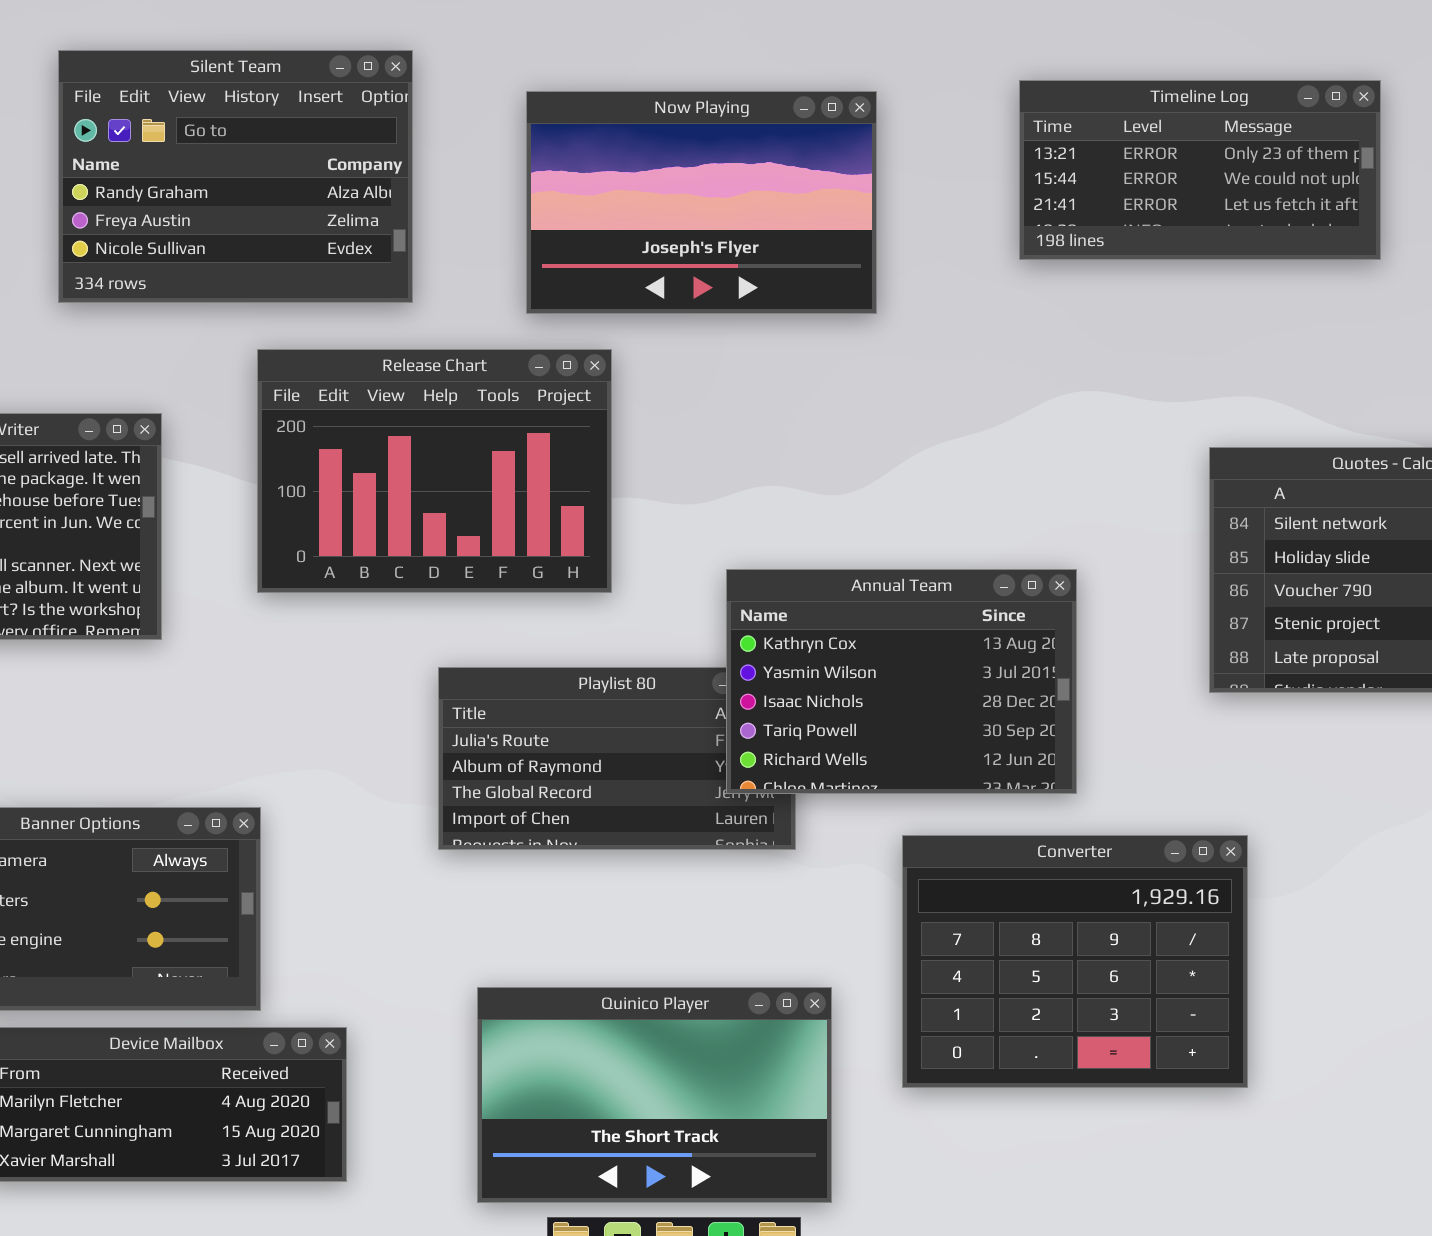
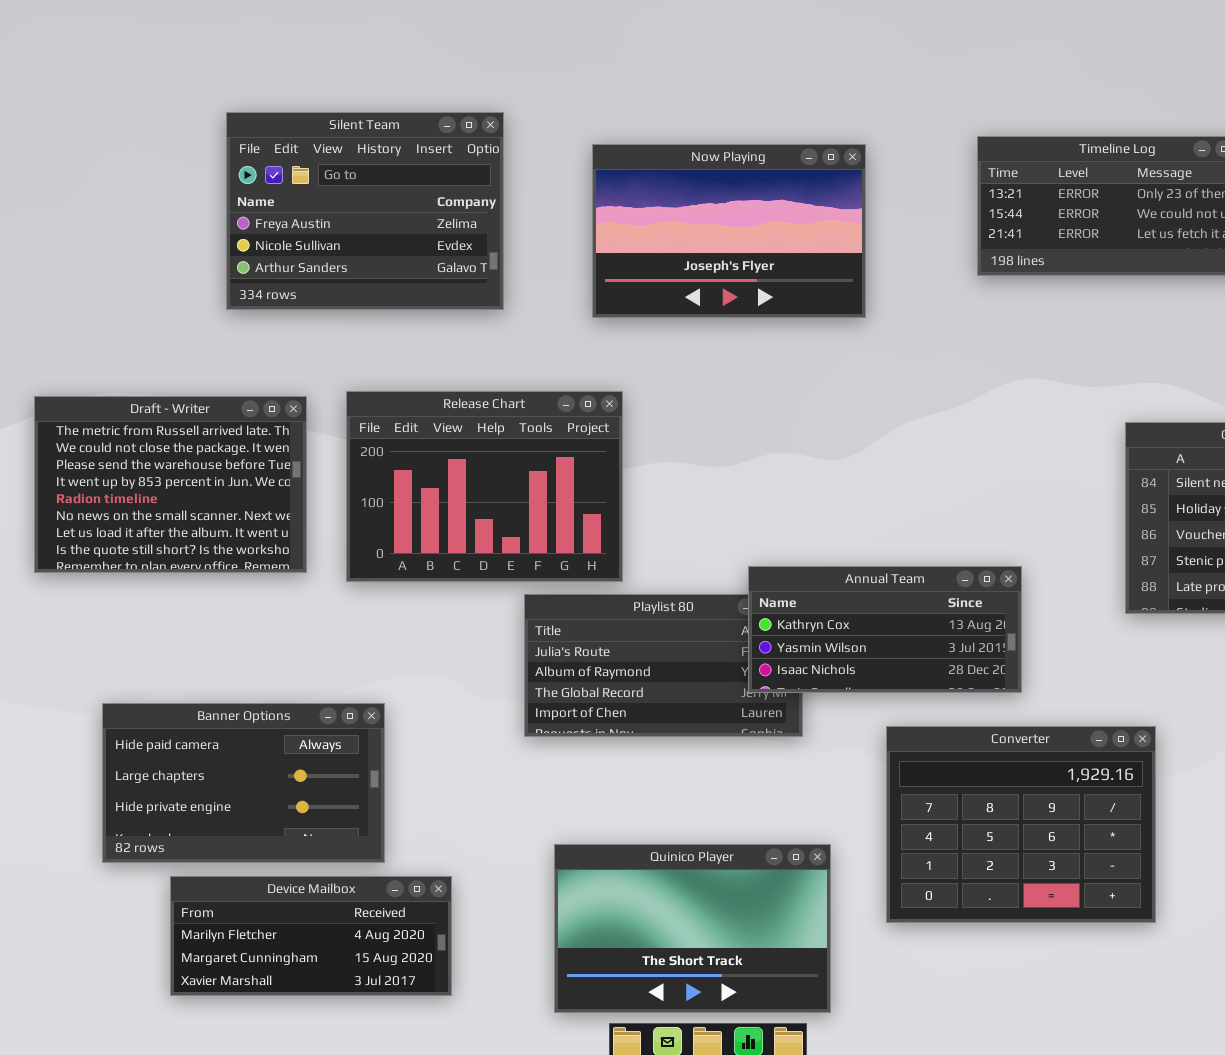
Silent Team: [58,50,413,303] -> [226,112,504,310], scrolled down 1 row
Release Chart: [257,349,612,593] -> [346,391,623,582], moved
Annual Team: [726,569,1077,794] -> [748,566,1022,693], resized

